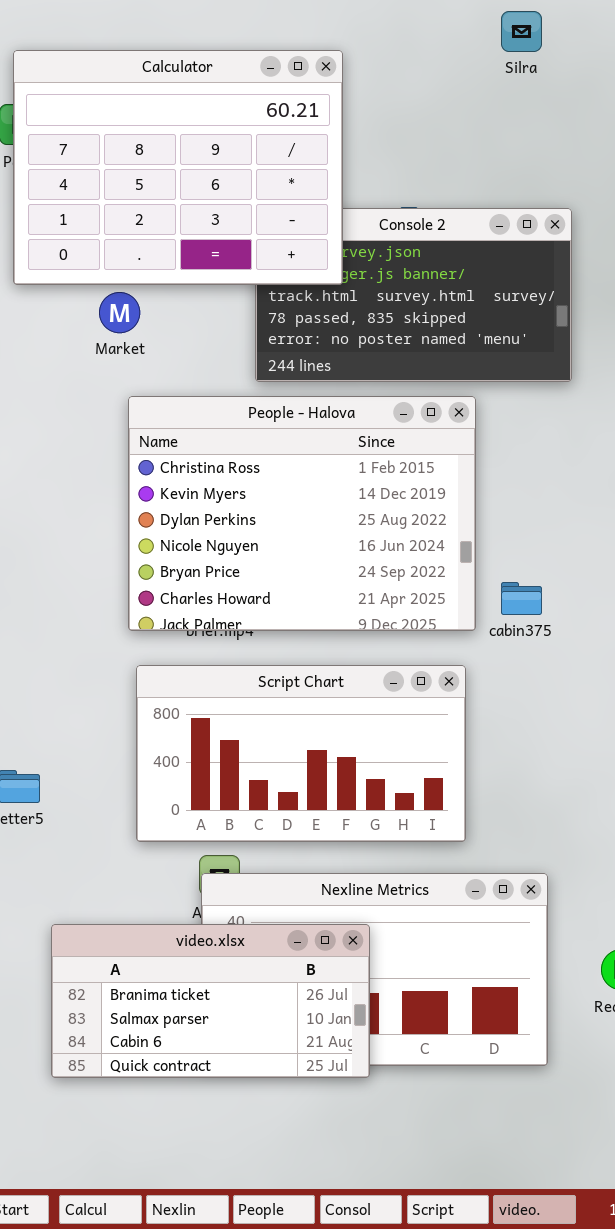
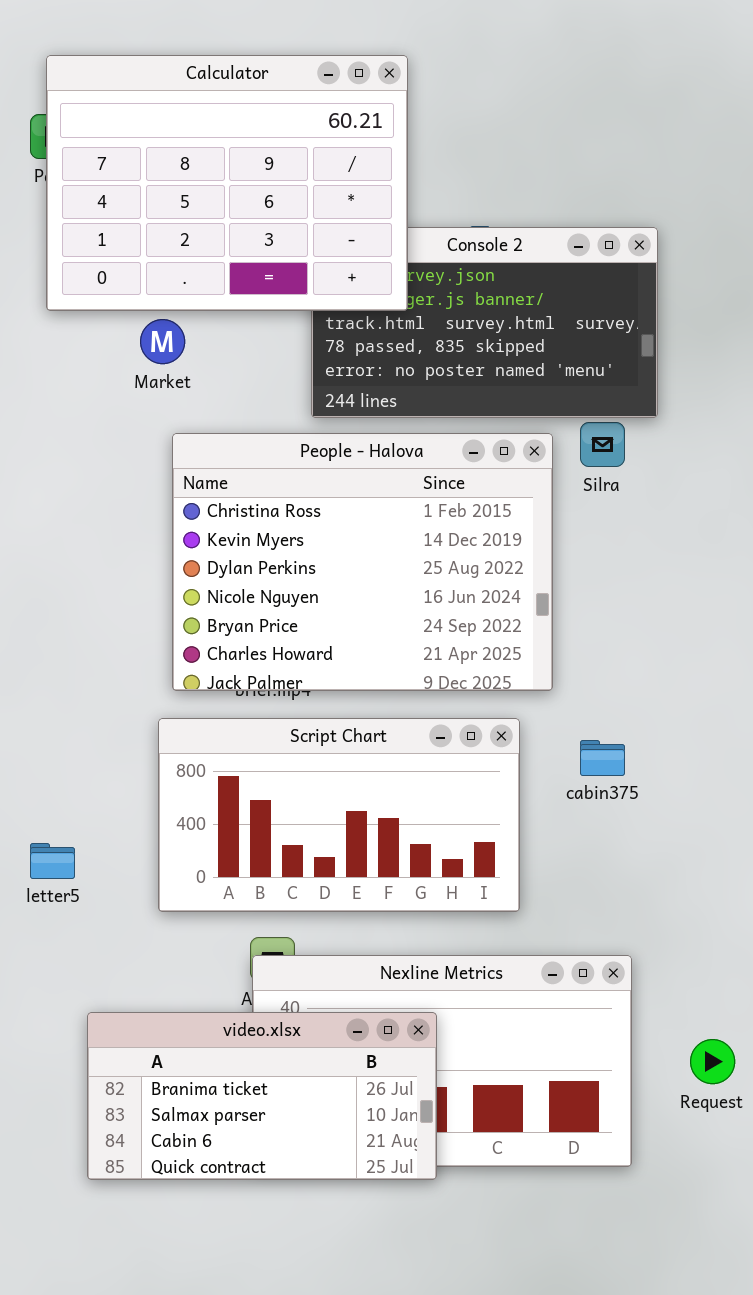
Silra: [501,11,542,52] -> [580,422,625,467], moved
cabin375: [501,582,542,615] -> [580,740,625,776], moved
Script Chart: [136,665,466,842] -> [158,718,520,912], moved

